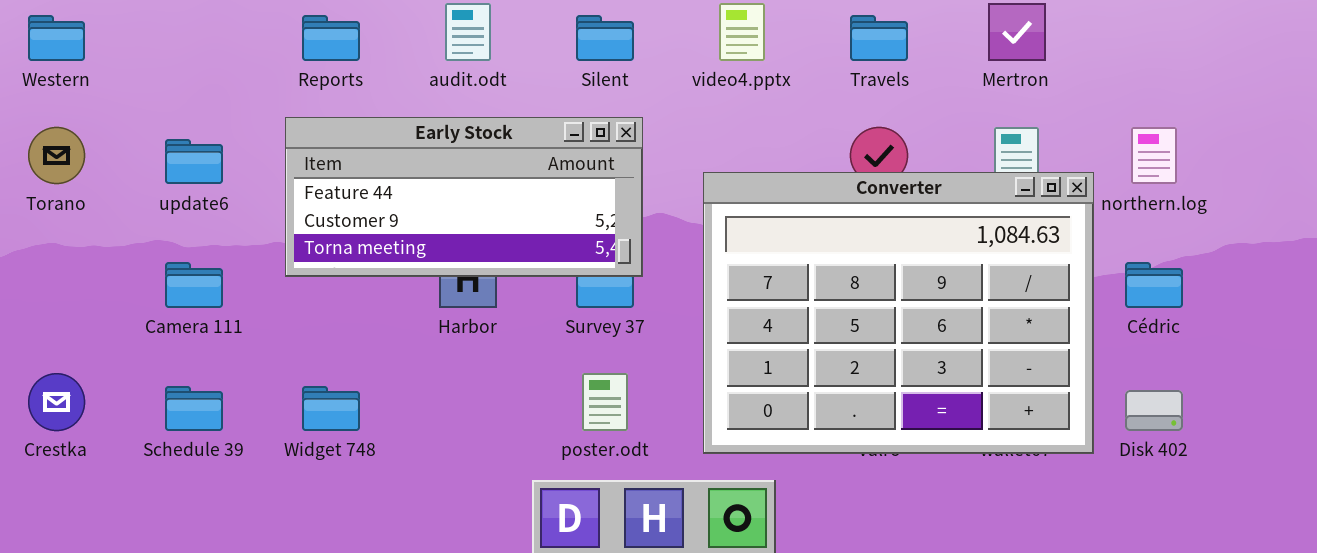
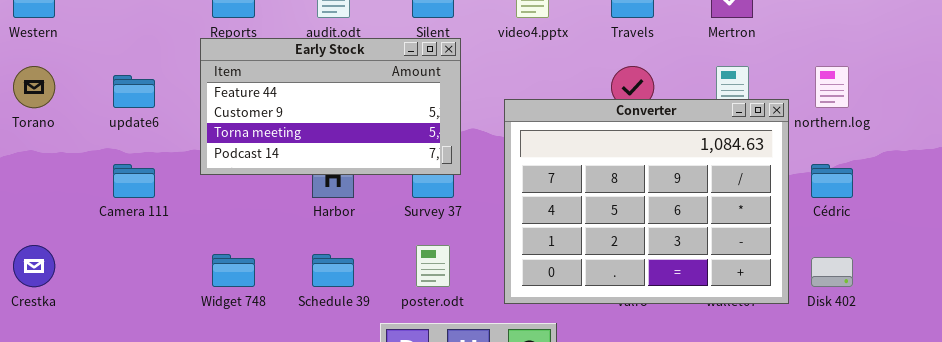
Early Stock: [285,117,643,277] -> [200,38,461,175], resized
Schedule 39: [165,386,223,431] -> [312,254,354,287], moved

